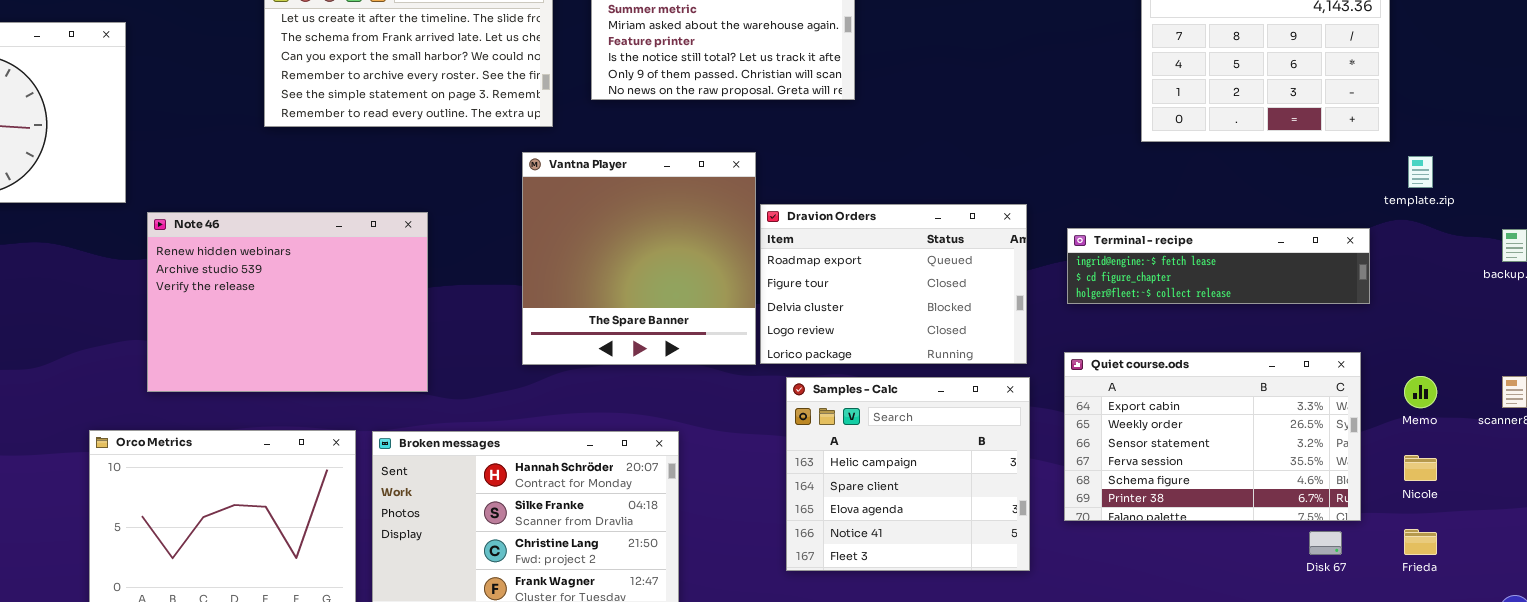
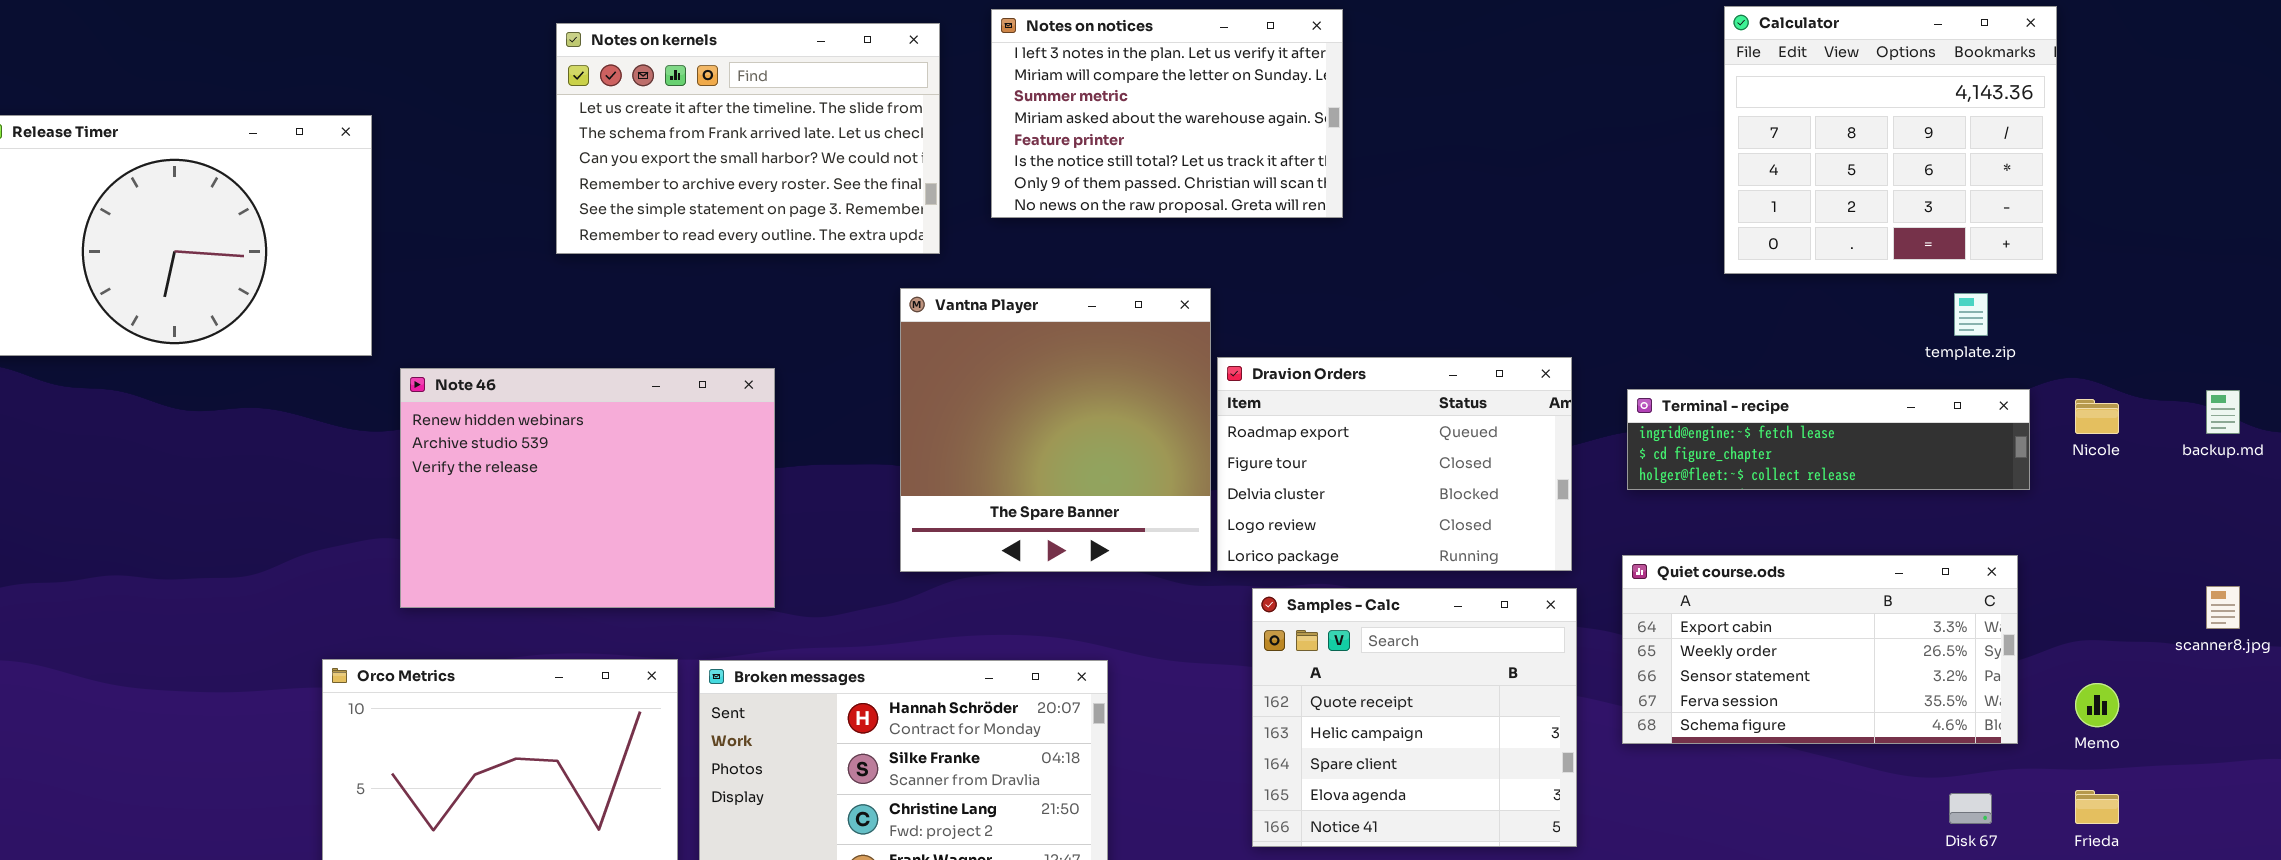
template.zip: [1408,156,1433,188] -> [1954,293,1988,336], moved
Quiet course.ods: [1064,352,1361,521] -> [1622,555,2018,744], resized
Memo: [1404,376,1437,408] -> [2075,683,2119,727], moved
Samples - Calc: [786,377,1030,571] -> [1252,588,1577,847], scrolled up 1 row
Nicole: [1404,455,1437,481] -> [2075,399,2119,434], moved

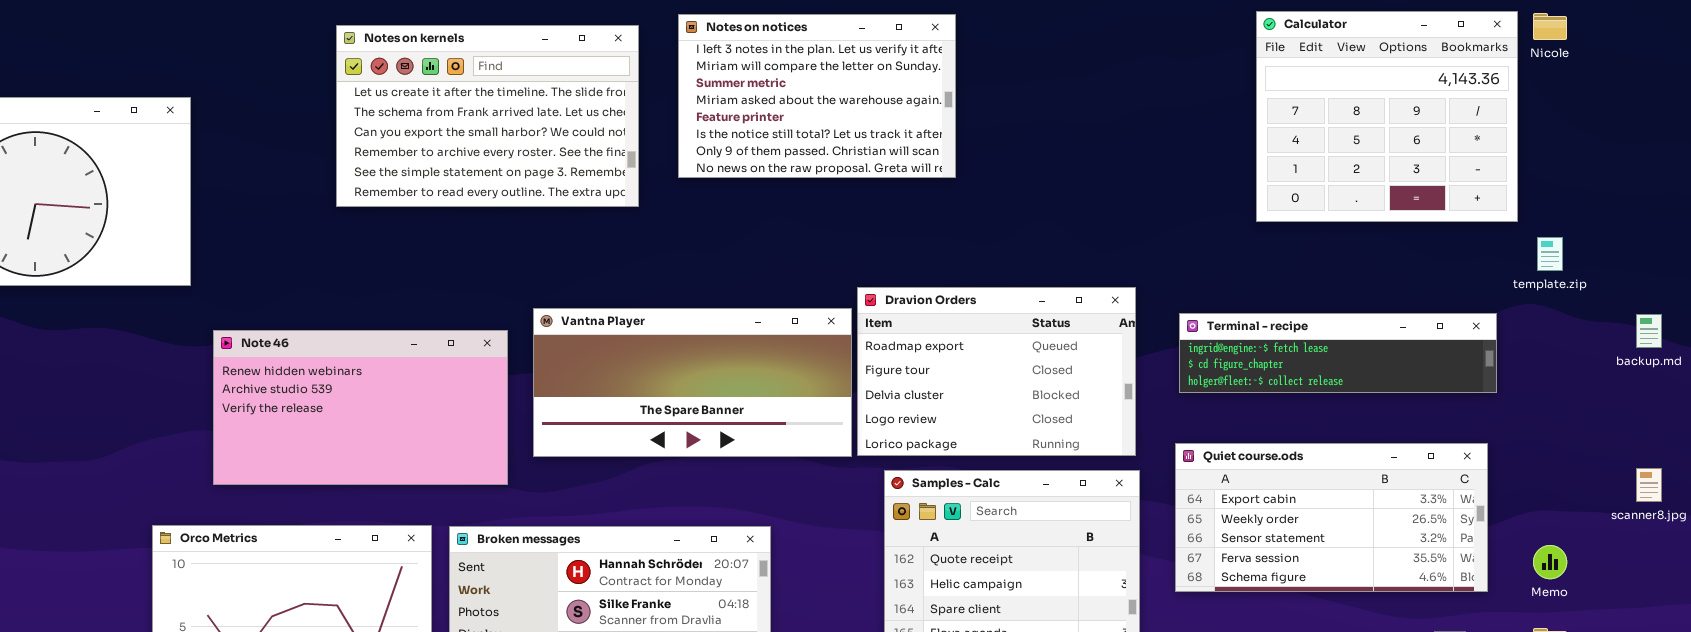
Vantna Player: [900,288,1211,572] -> [533,308,852,457], resized
template.zip: [1954,293,1988,336] -> [1537,237,1563,271], moved
Note 46: [400,368,775,608] -> [213,330,508,485], resized
Nicole: [2075,399,2119,434] -> [1533,13,1567,40], moved

